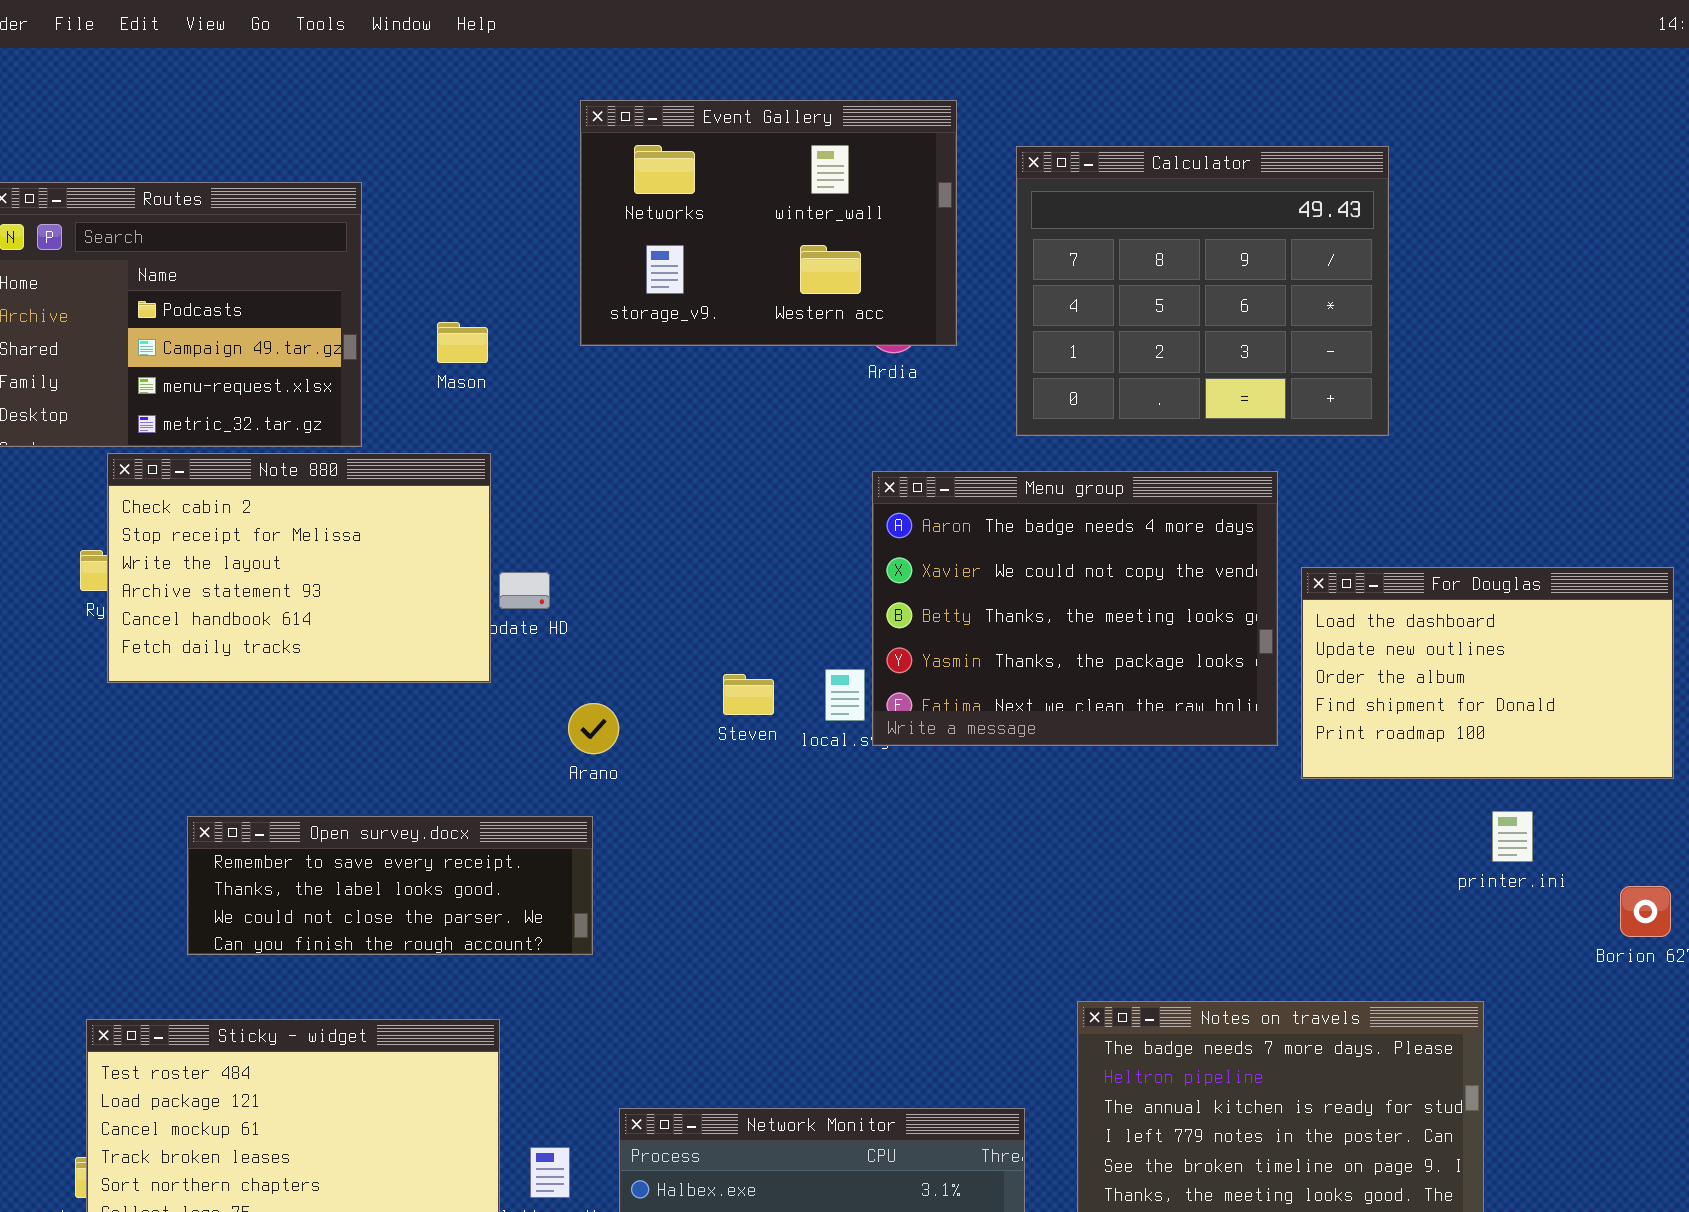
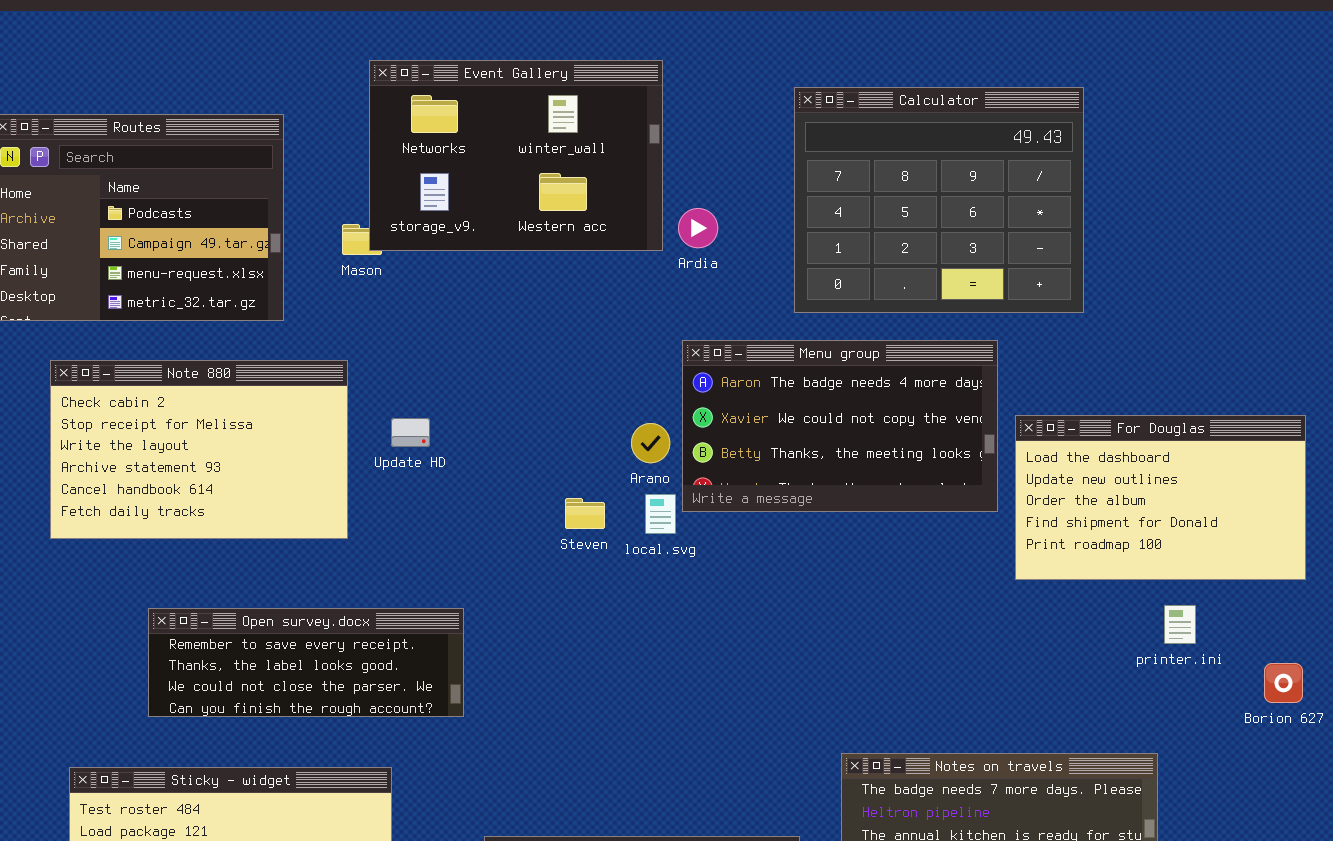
Event Gallery: [580,100,957,346] -> [369,60,663,251], moved
Note 880: [107,453,491,683] -> [50,360,348,539], moved
Menu group: [872,471,1278,746] -> [682,340,998,512], resized
Arano: [568,703,619,754] -> [631,423,670,463], moved

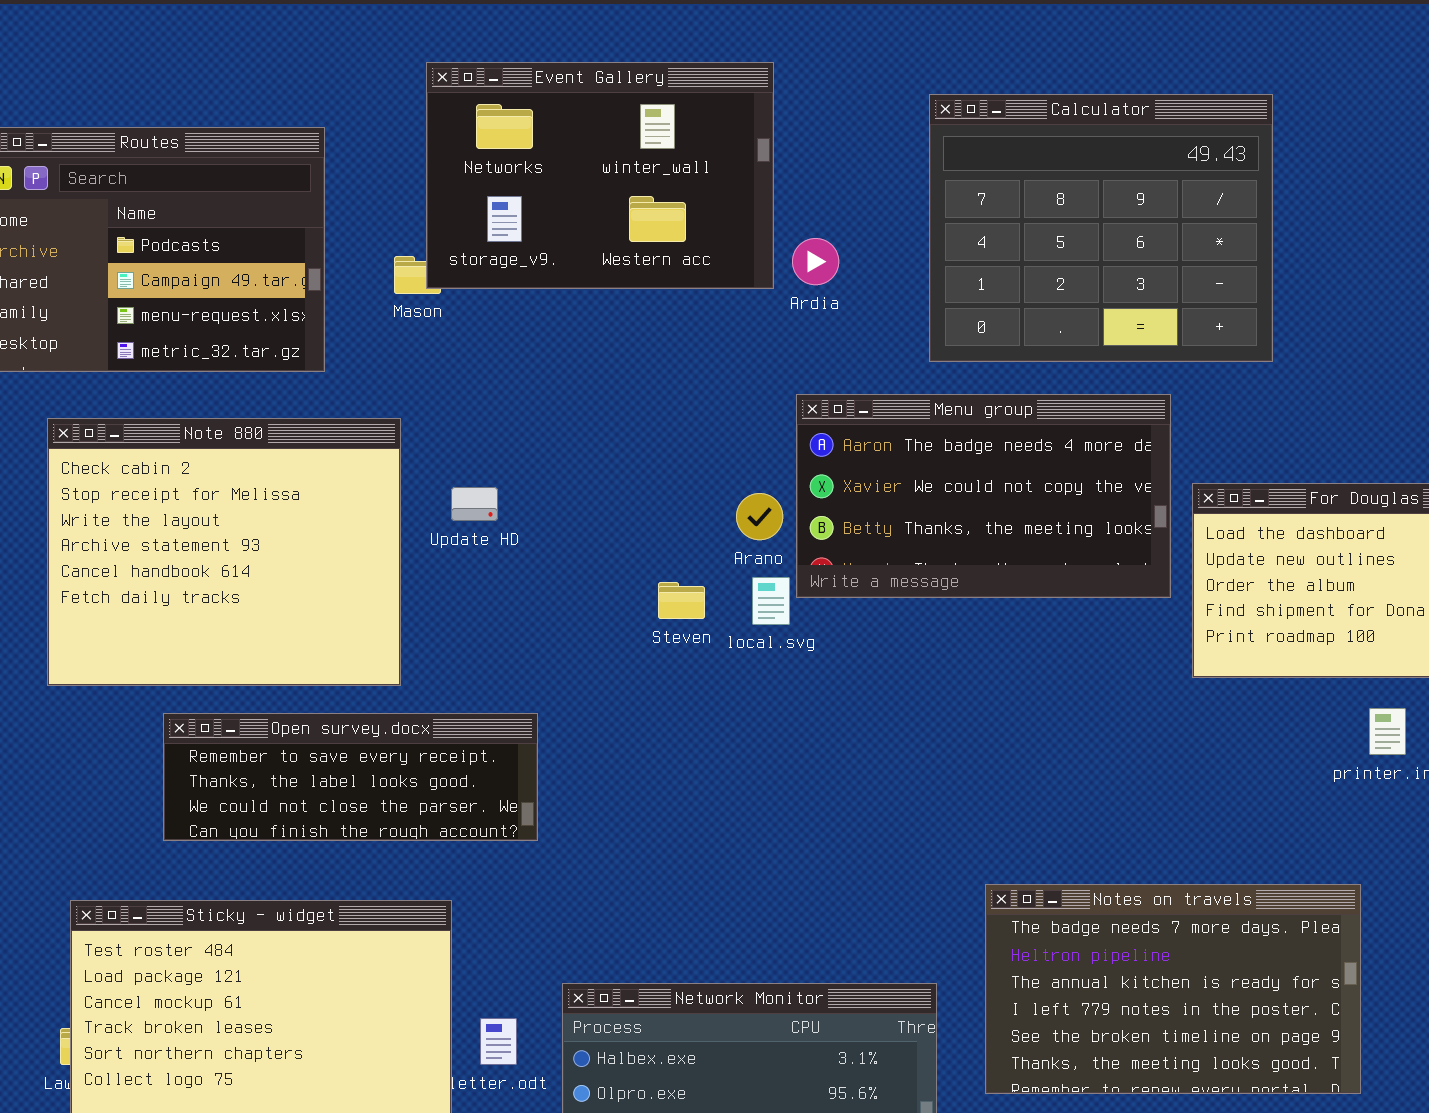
Note 880: [50,360,348,539] -> [47,418,401,686], resized

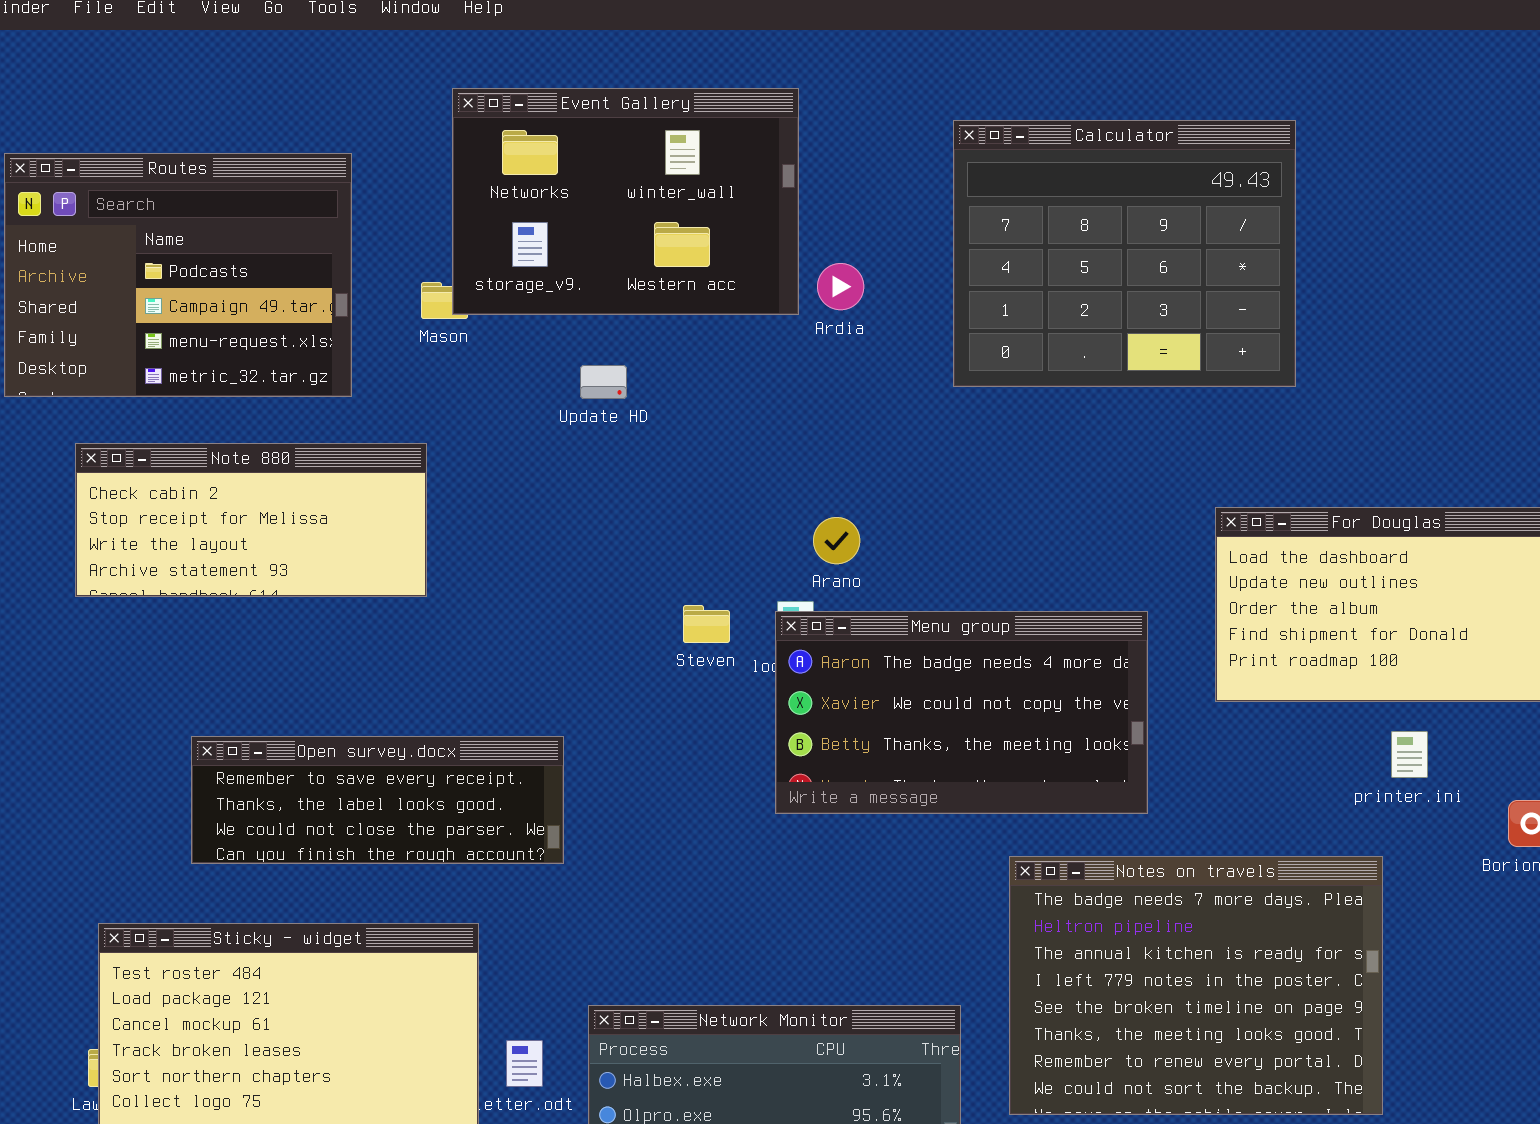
Menu group: [796,394,1171,598] -> [775,611,1148,814], moved
Note 880: [47,418,401,686] -> [75,443,427,597], resized
Update HD: [451,487,498,521] -> [580,365,627,399], moved
Arano: [736,493,783,540] -> [813,517,860,564], moved
Notes on travels: [985,884,1361,1094] -> [1009,856,1383,1115], resized

